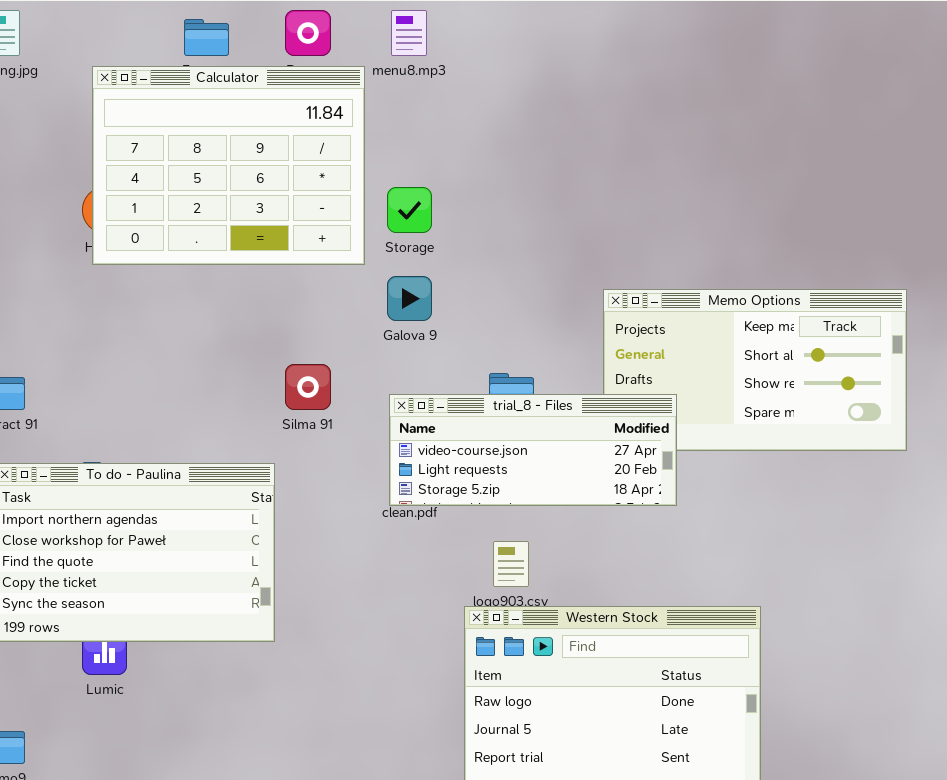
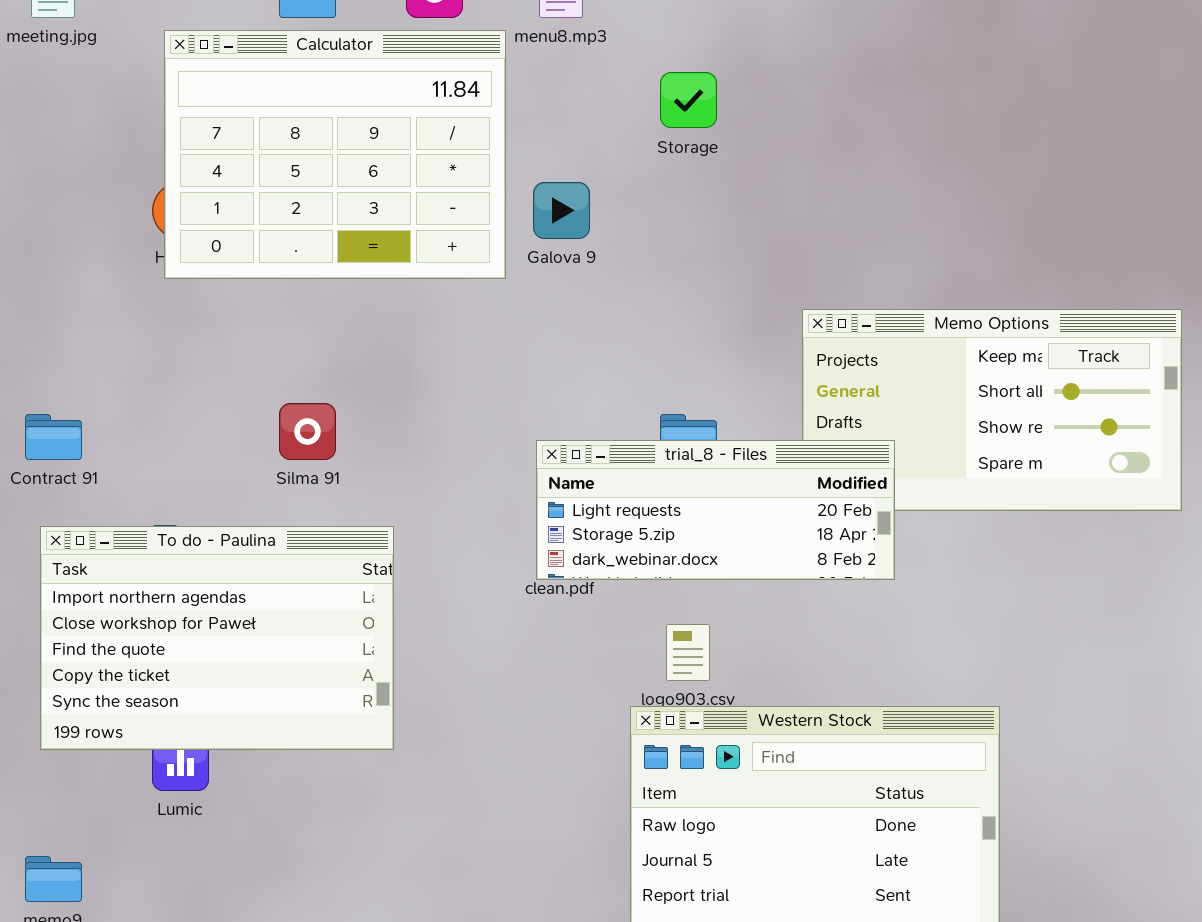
Storage: [387,187,432,233] -> [660,72,717,128], moved
Galova 9: [387,276,432,321] -> [533,182,590,239], moved
Silma 91: [285,364,331,410] -> [279,403,336,460], moved
trial_8 - Files: [389,394,677,506] -> [536,440,895,580], scrolled down 1 row

